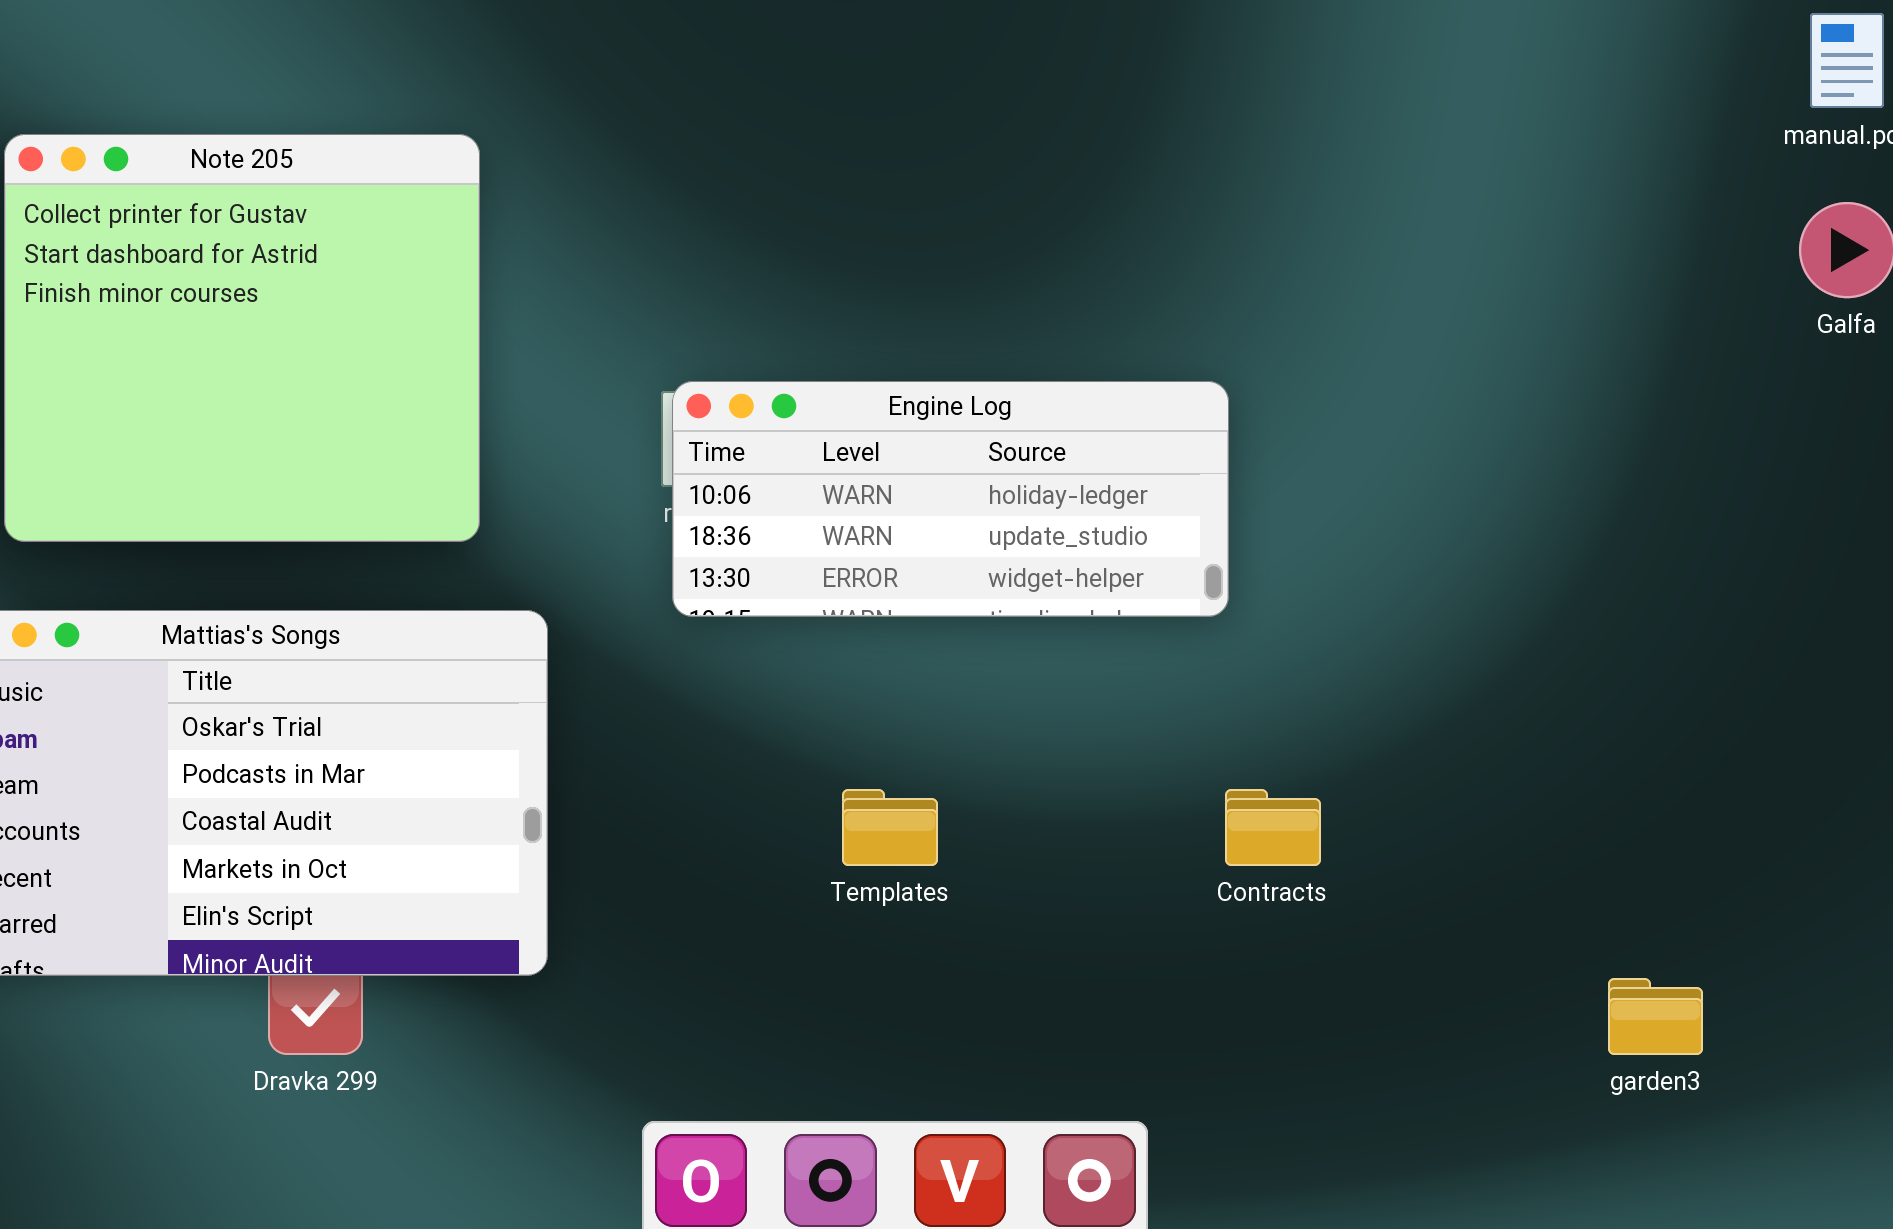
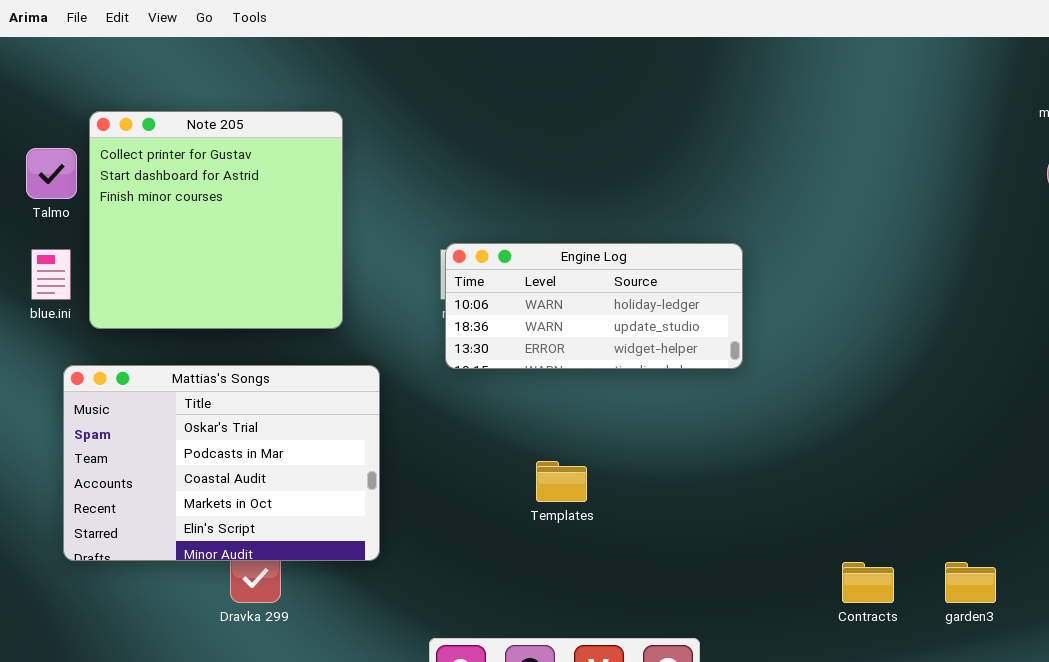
Contracts: [1225,789,1321,866] -> [842,562,894,603], moved

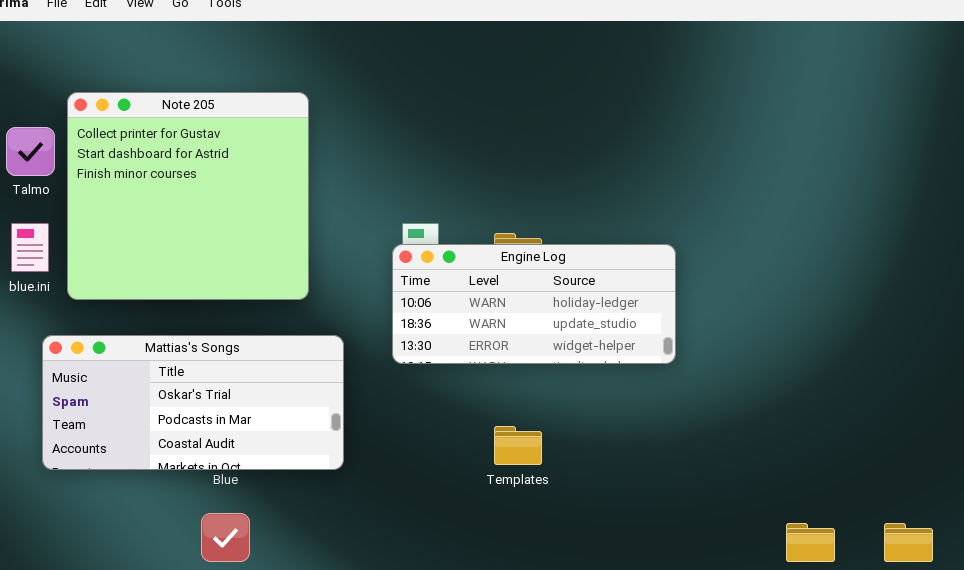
Engine Log: [445,243,743,369] -> [392,244,676,364], moved
Mattias's Songs: [63,365,380,561] -> [42,335,344,470], resized

